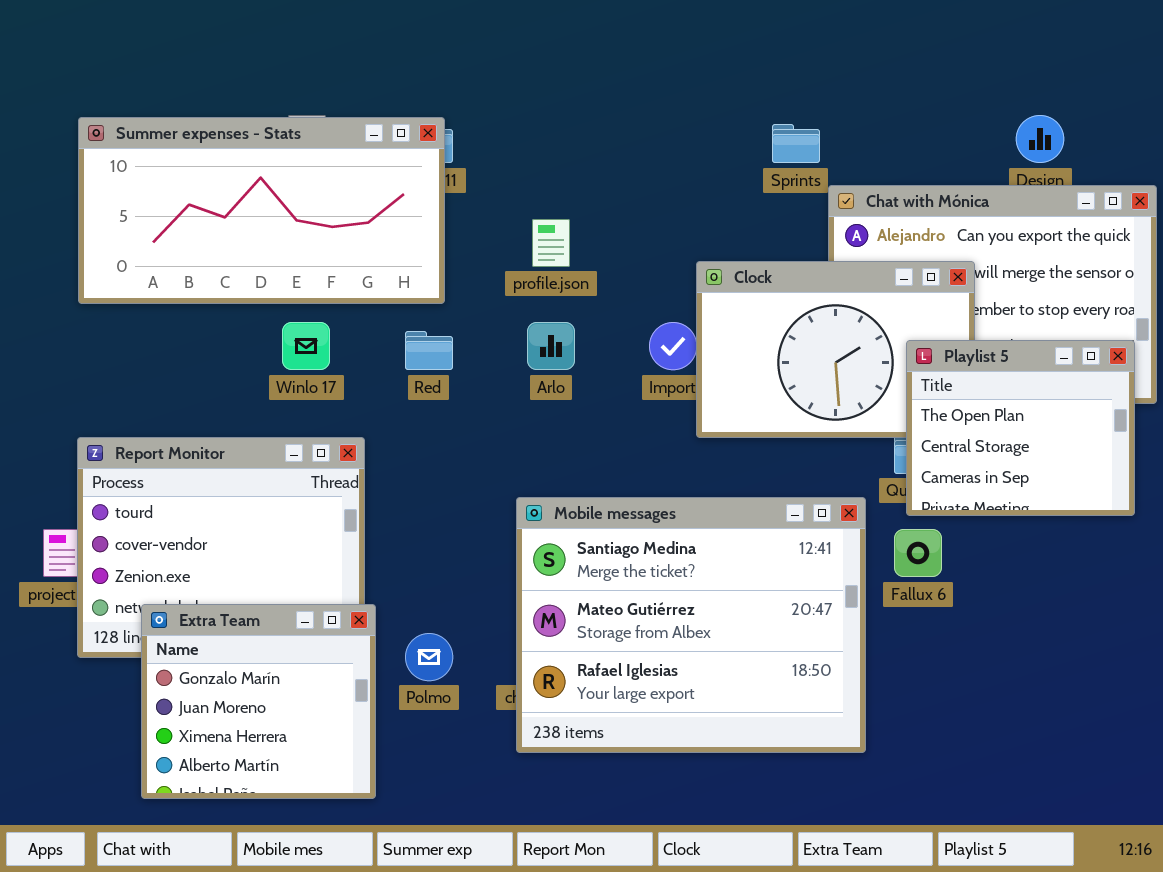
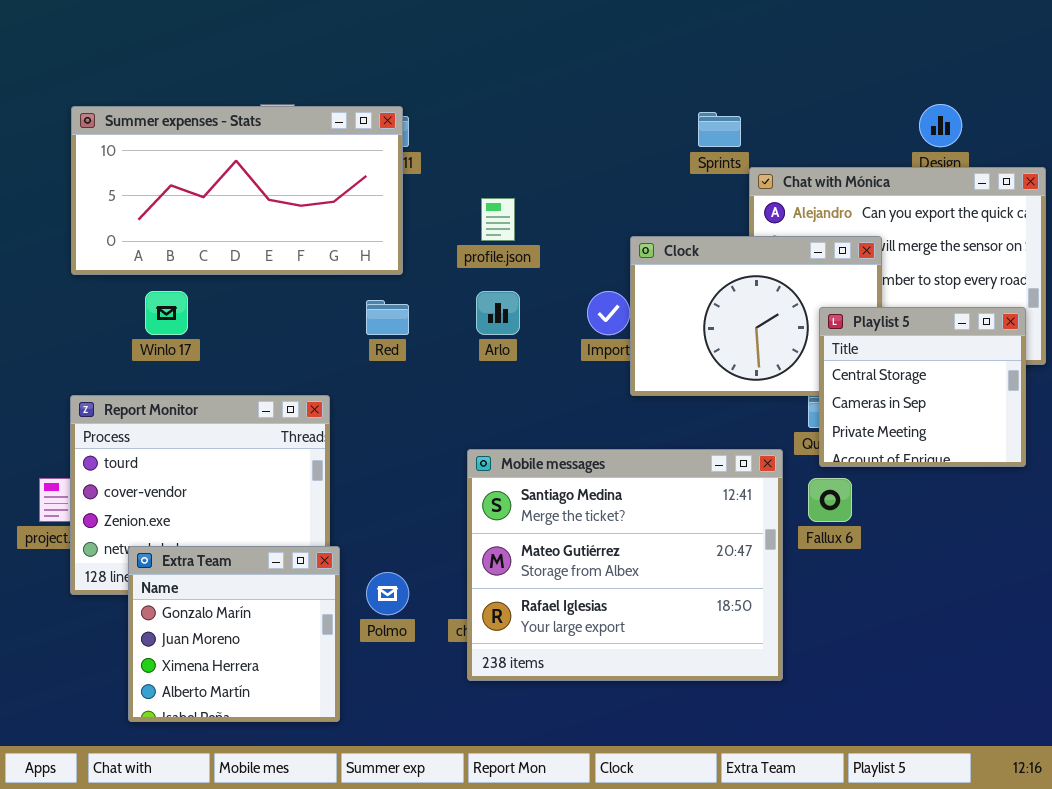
Winlo 17: [282,322,330,370] -> [145,291,188,335], moved
Playlist 5: [906,340,1135,516] -> [819,307,1026,467], scrolled down 1 row

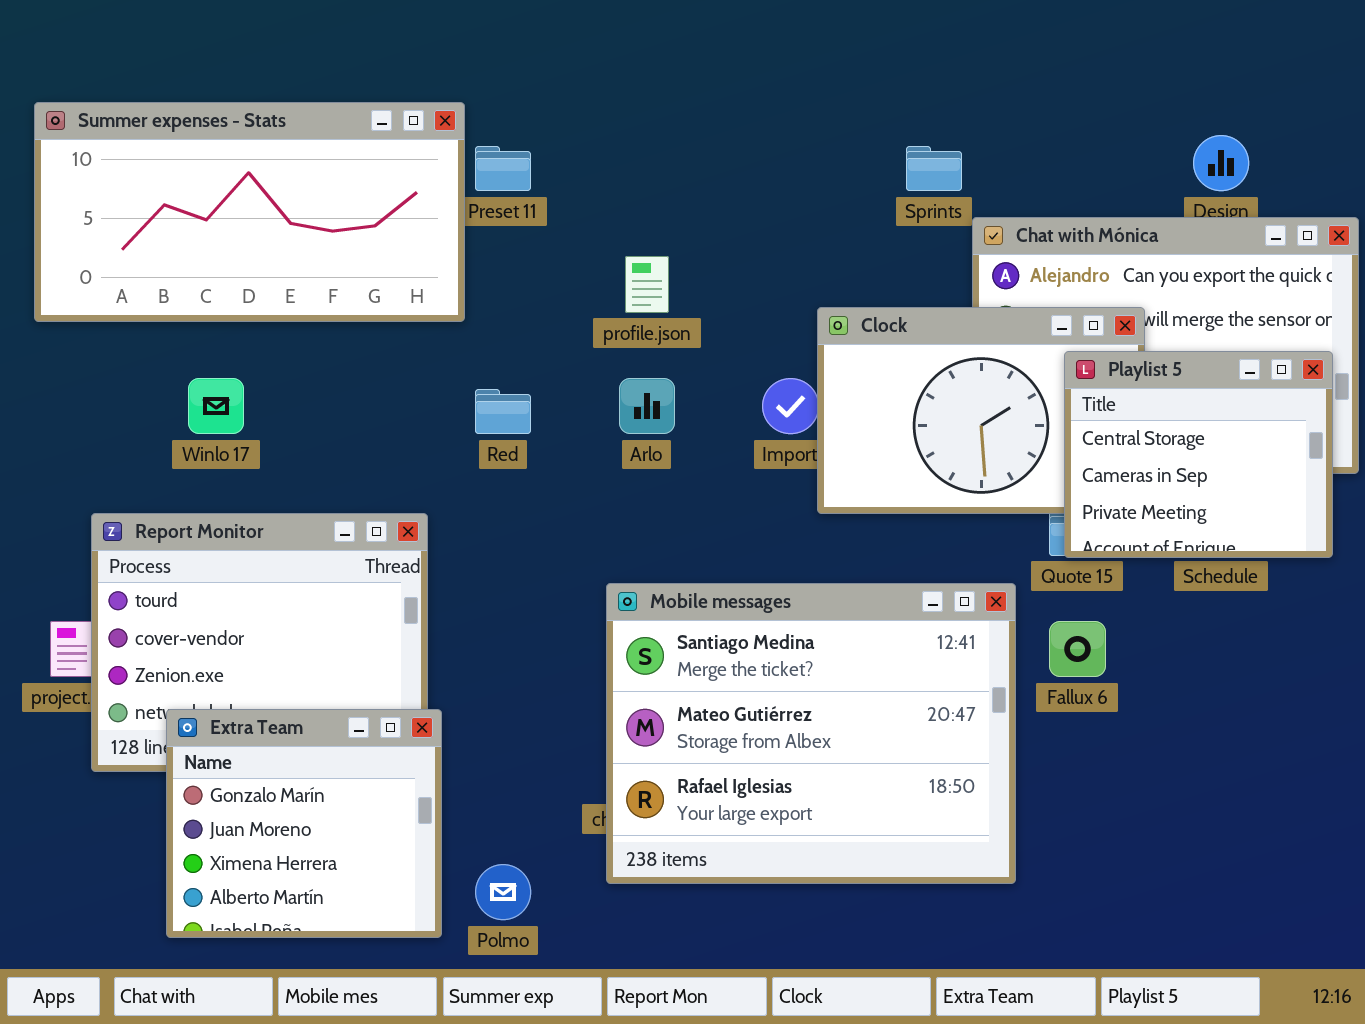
Summer expenses - Stats: [71,106,403,275] -> [34,102,465,322], moved
Playlist 5: [819,307,1026,467] -> [1064,351,1333,558], moved
Polmo: [366,572,409,615] -> [475,864,531,920], moved

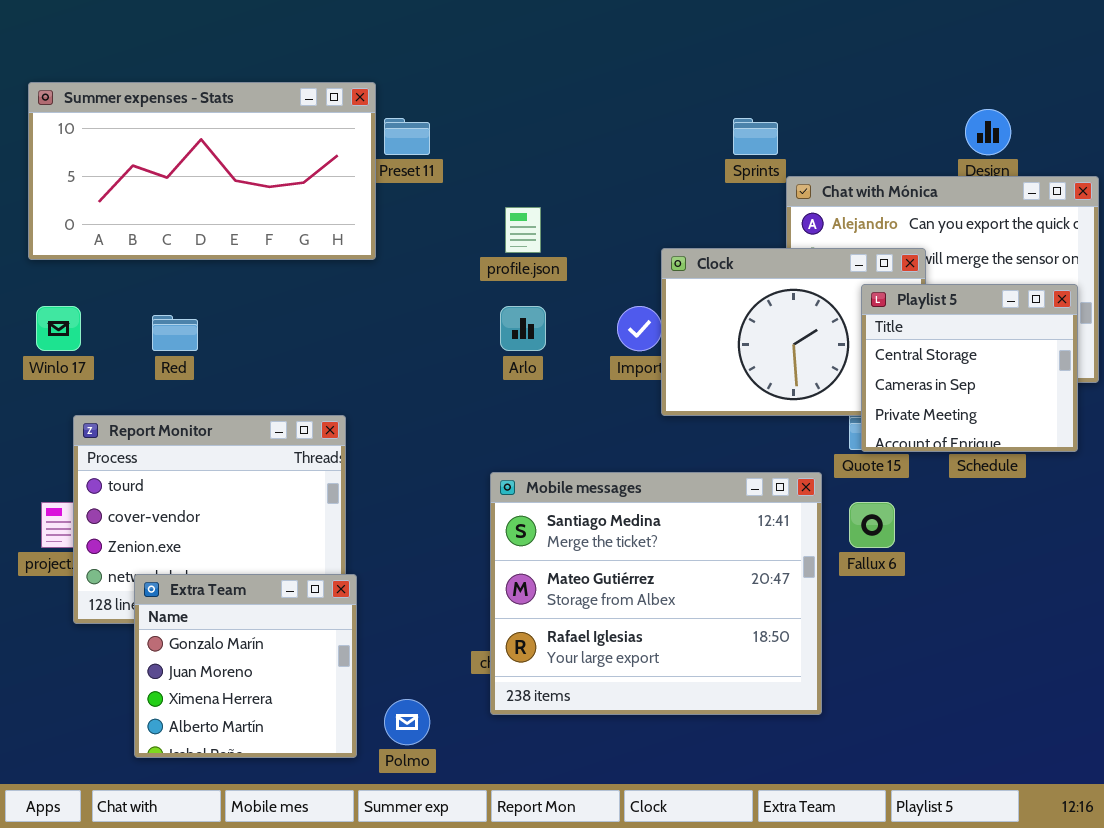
Winlo 17: [188,378,244,434] -> [36,306,81,351], moved
Red: [475,389,531,434] -> [152,315,198,351], moved

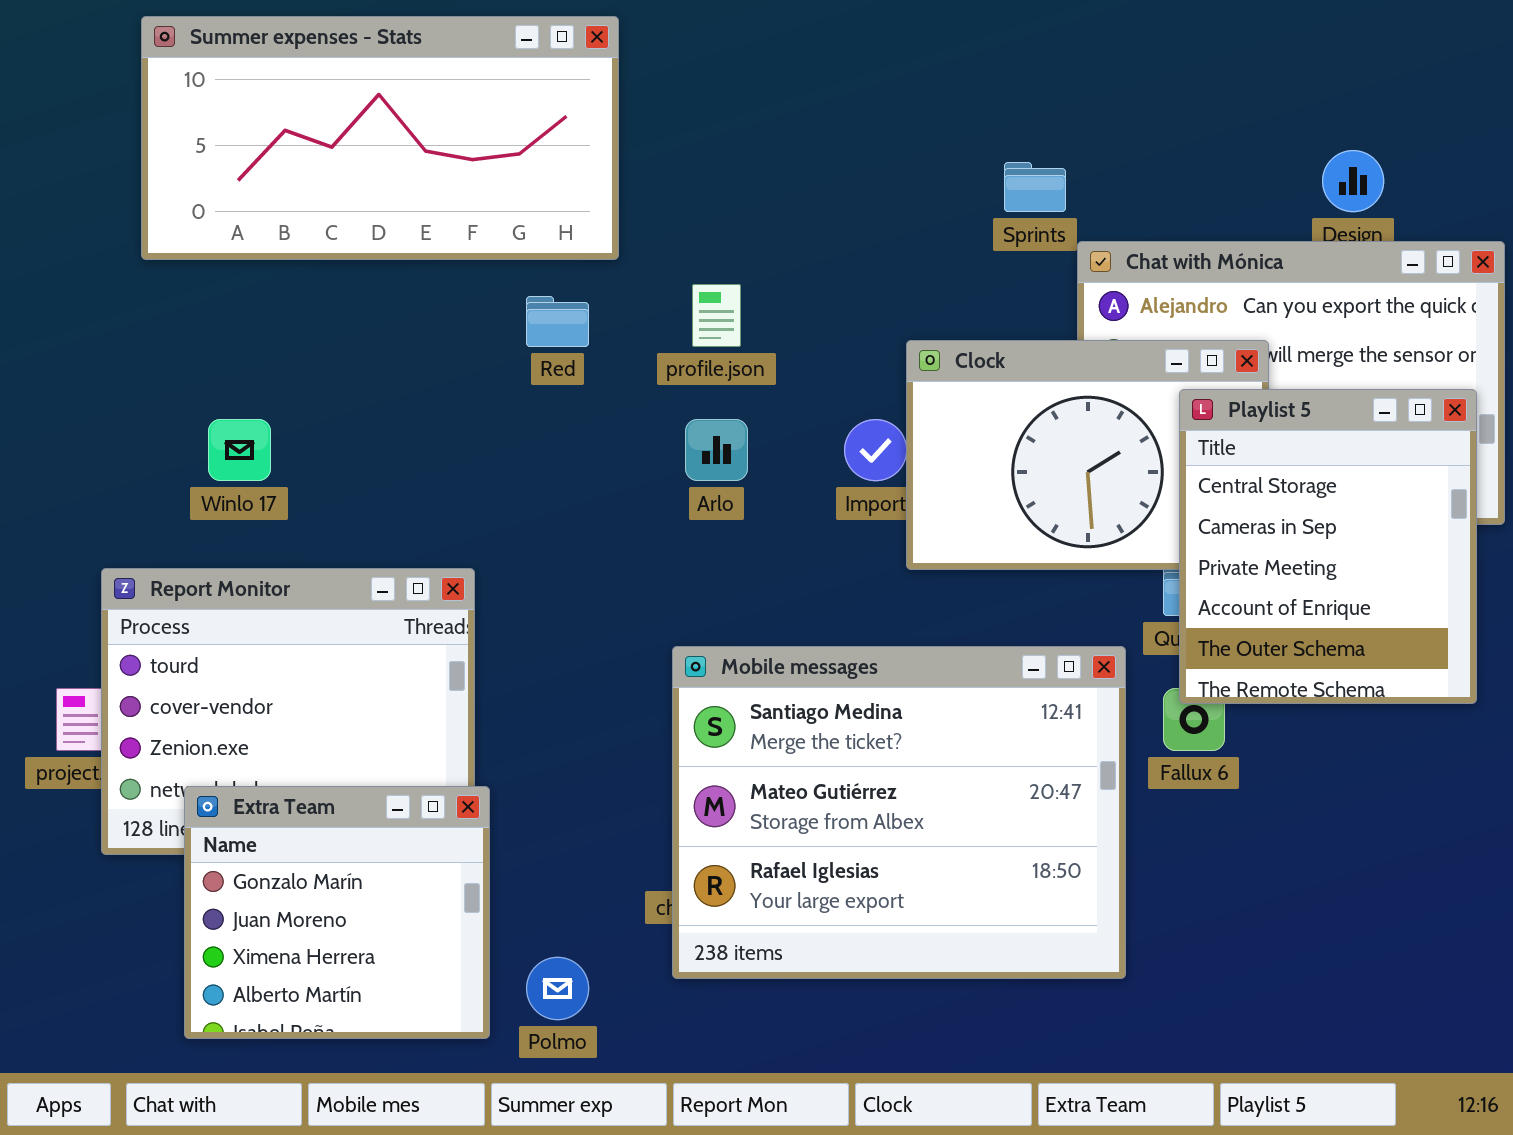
Summer expenses - Stats: [28,82,376,260] -> [141,16,619,260], moved
Playlist 5: [861,284,1078,452] -> [1179,389,1477,704], resized
Winlo 17: [36,306,81,351] -> [208,419,271,481], moved
Red: [152,315,198,351] -> [526,296,589,347], moved

